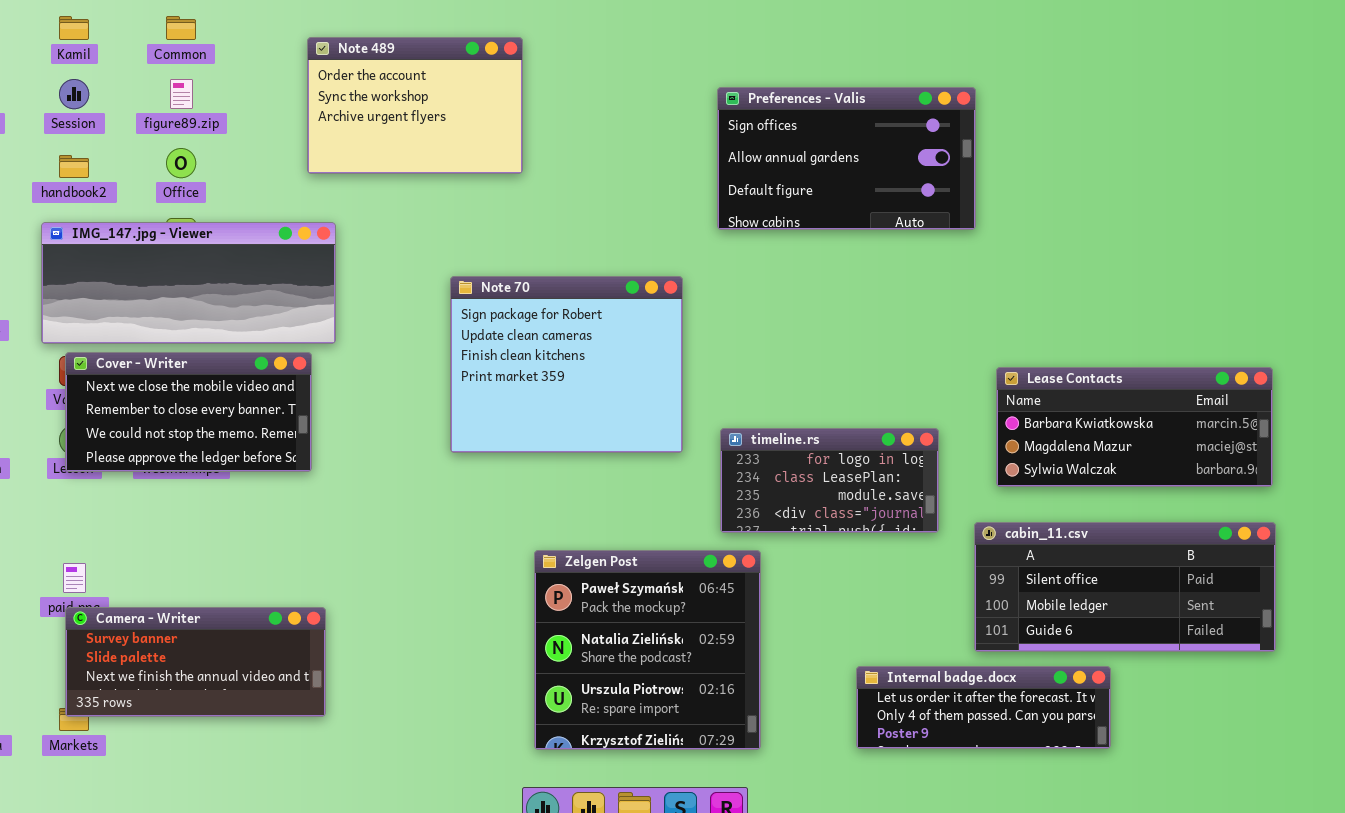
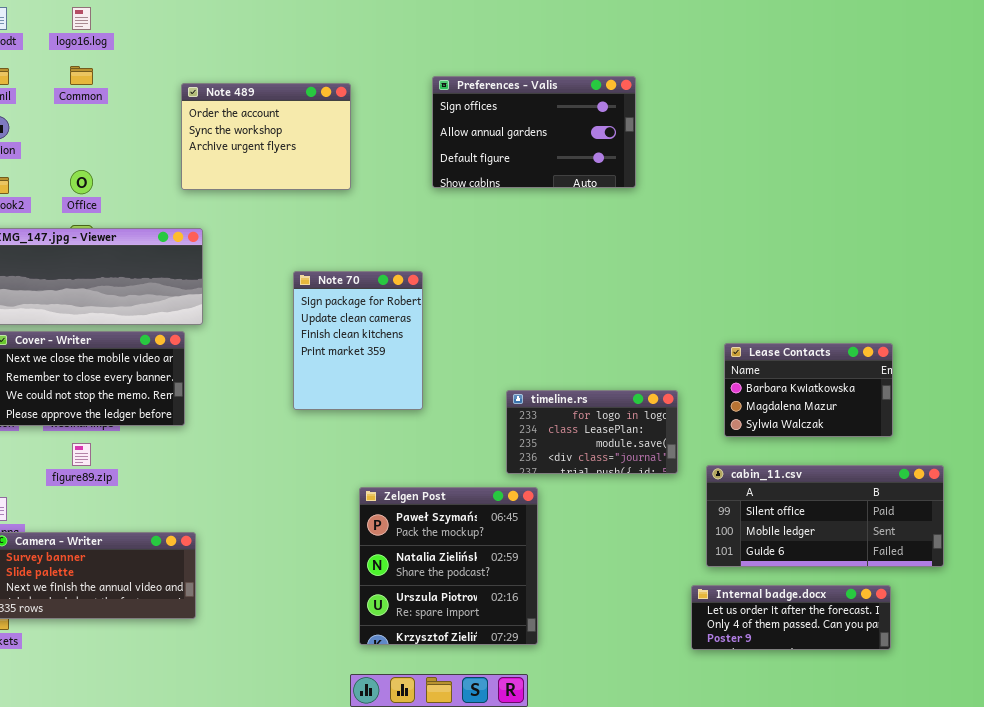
figure89.zip: [170,79,193,109] -> [72,443,91,466], moved
Preferences - Valis: [717,87,976,230] -> [432,76,636,188], moved
Note 70: [450,276,683,453] -> [293,271,423,410], resized
Lease Contacts: [996,367,1273,487] -> [724,343,893,437], resized
Internal badge.docx: [856,666,1111,749] -> [691,585,891,650], moved

